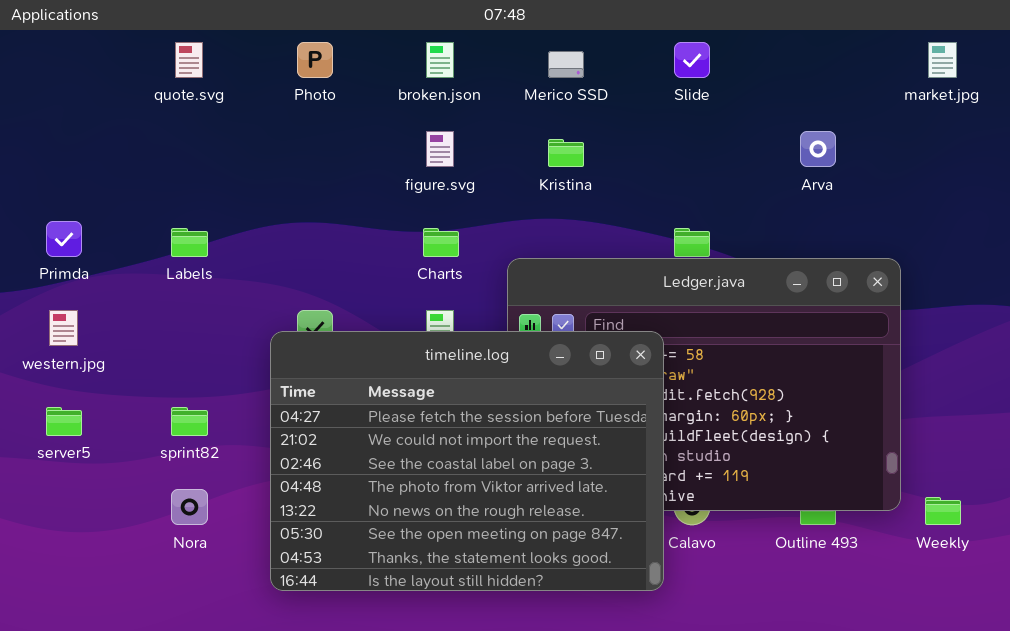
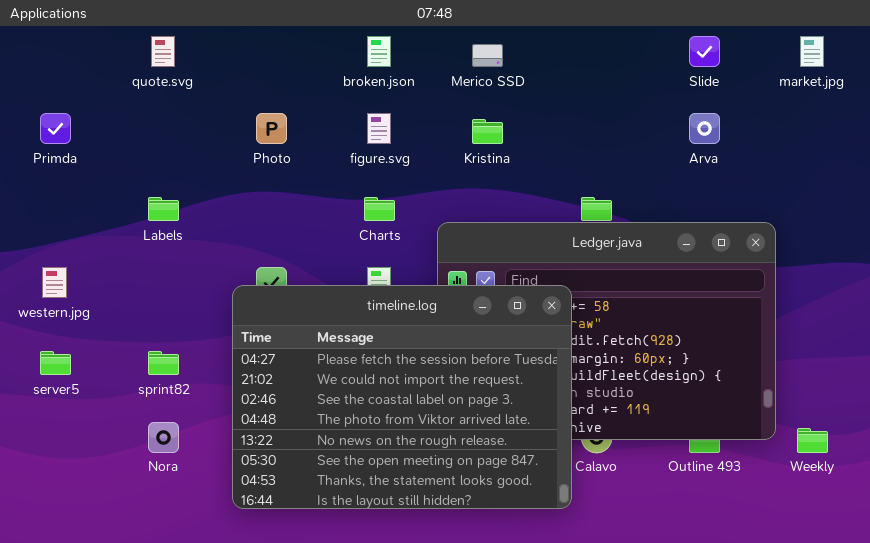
Photo: [297,42,333,78] -> [256,113,287,144], moved
Slide: [674,42,710,78] -> [689,36,720,67], moved
Primda: [46,221,82,257] -> [40,113,71,144], moved

